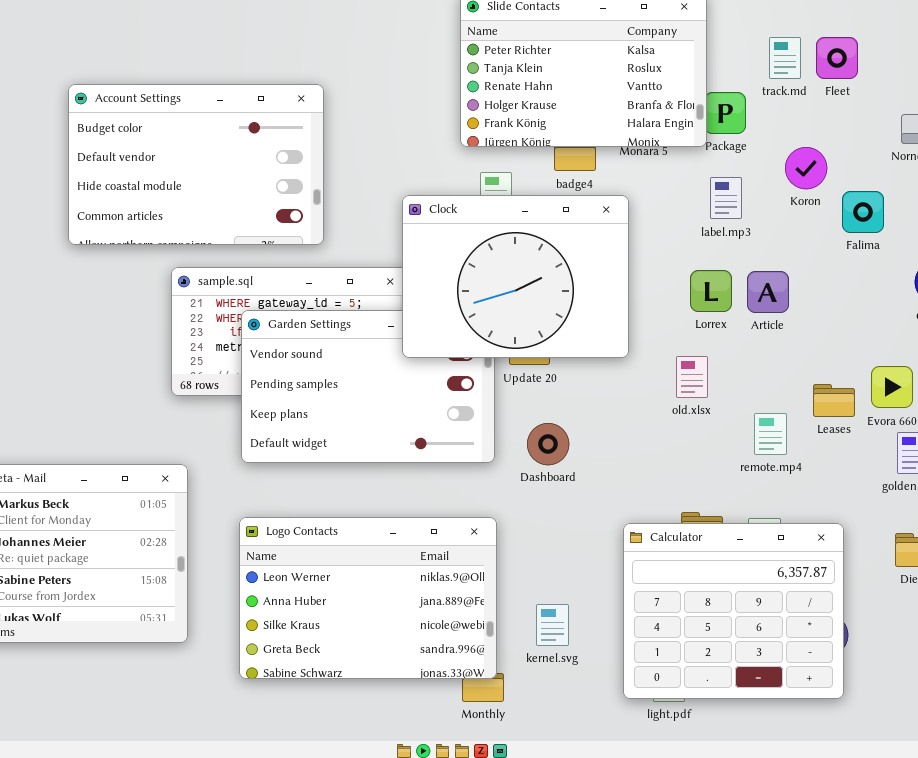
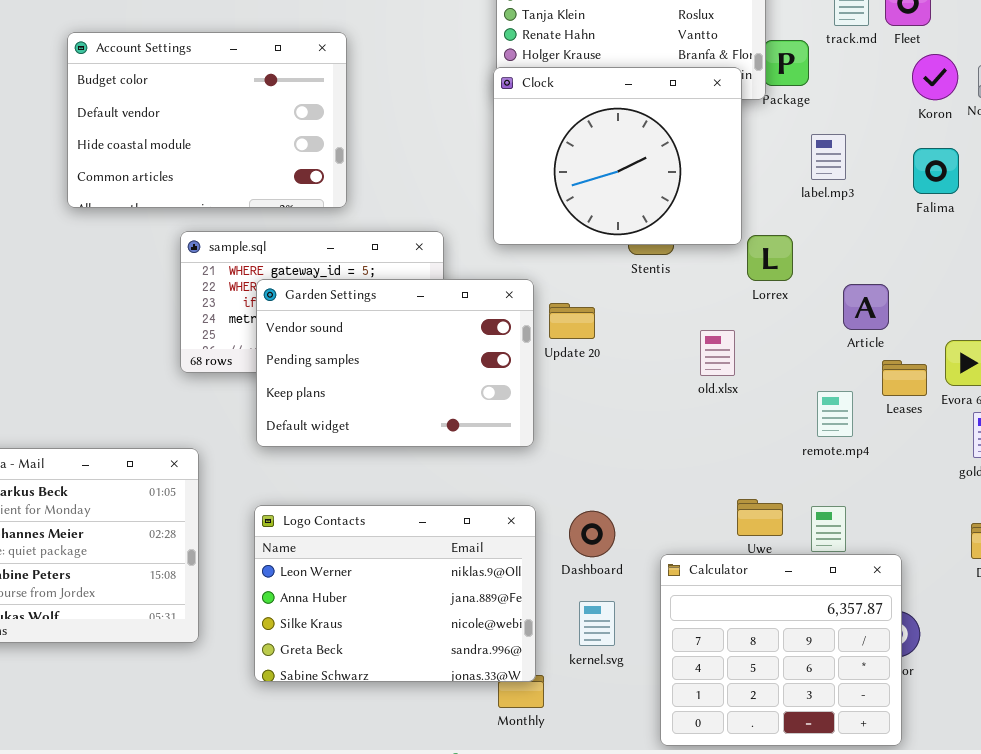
Koron: [785,147,827,189] -> [912,54,958,100], moved
label.mp3: [710,177,742,219] -> [811,134,846,180], moved
Clock: [402,195,629,358] -> [493,67,742,245], moved
Article: [747,271,789,313] -> [843,284,889,330], moved
old.xlsx: [676,356,708,398] -> [700,330,735,376], moved
Dashboard: [527,423,569,465] -> [569,511,615,557], moved
Calculator: [623,523,844,699] -> [660,554,902,746], moved

